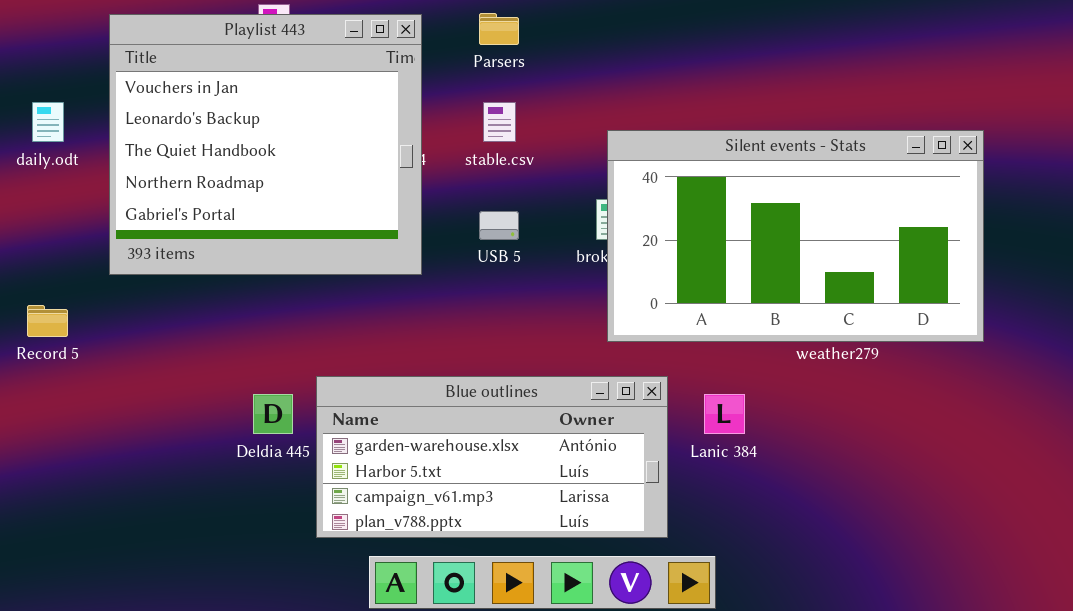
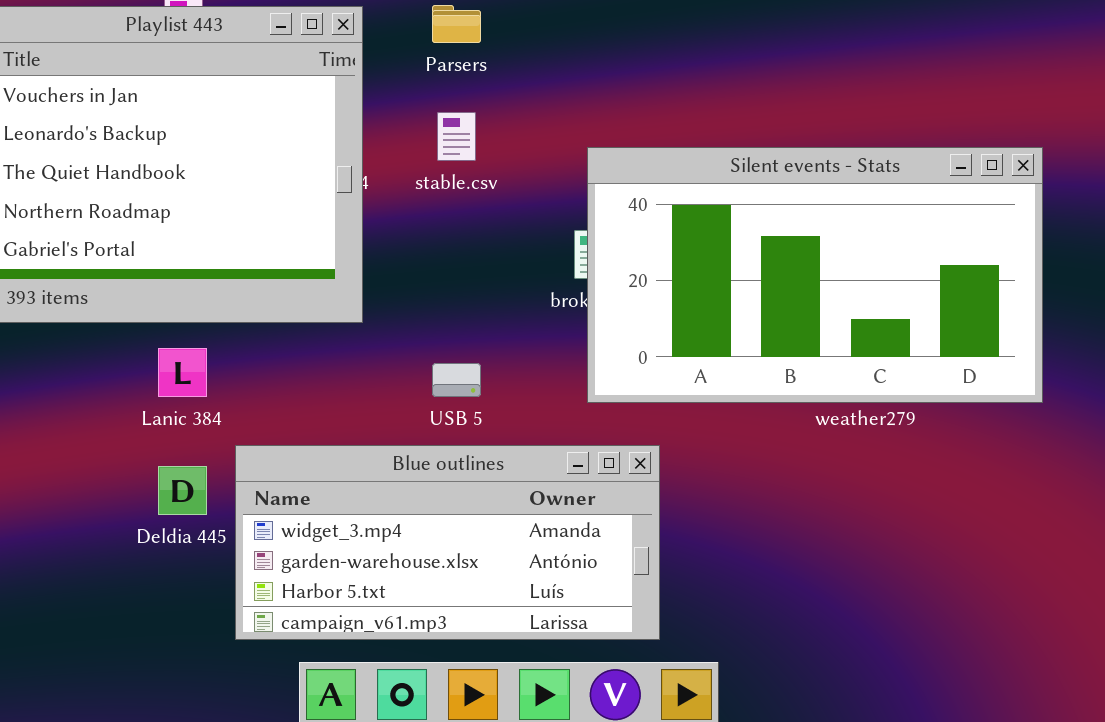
USB 5: [479,211,519,240] -> [432,363,481,397], moved
Blue outlines: [316,376,668,538] -> [235,445,660,640], scrolled up 1 row
Lanic 384: [704,394,745,434] -> [158,348,207,397], moved

